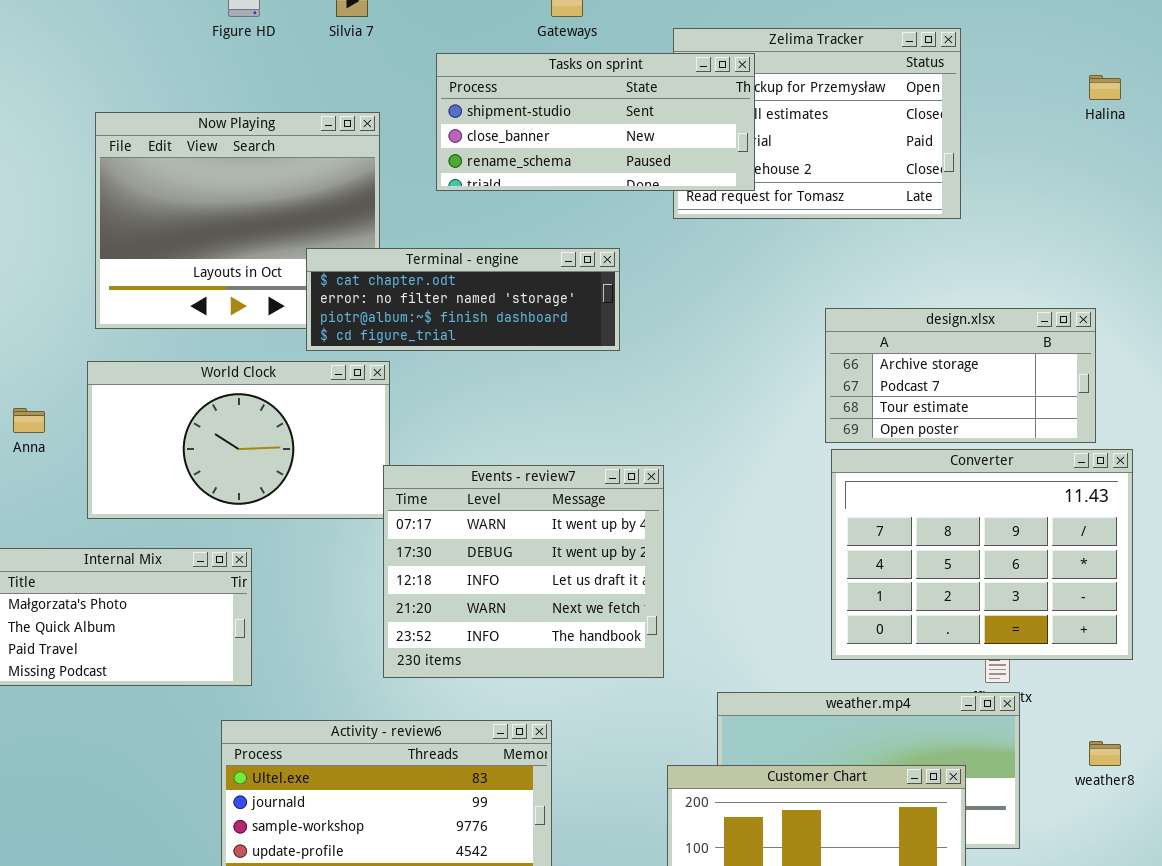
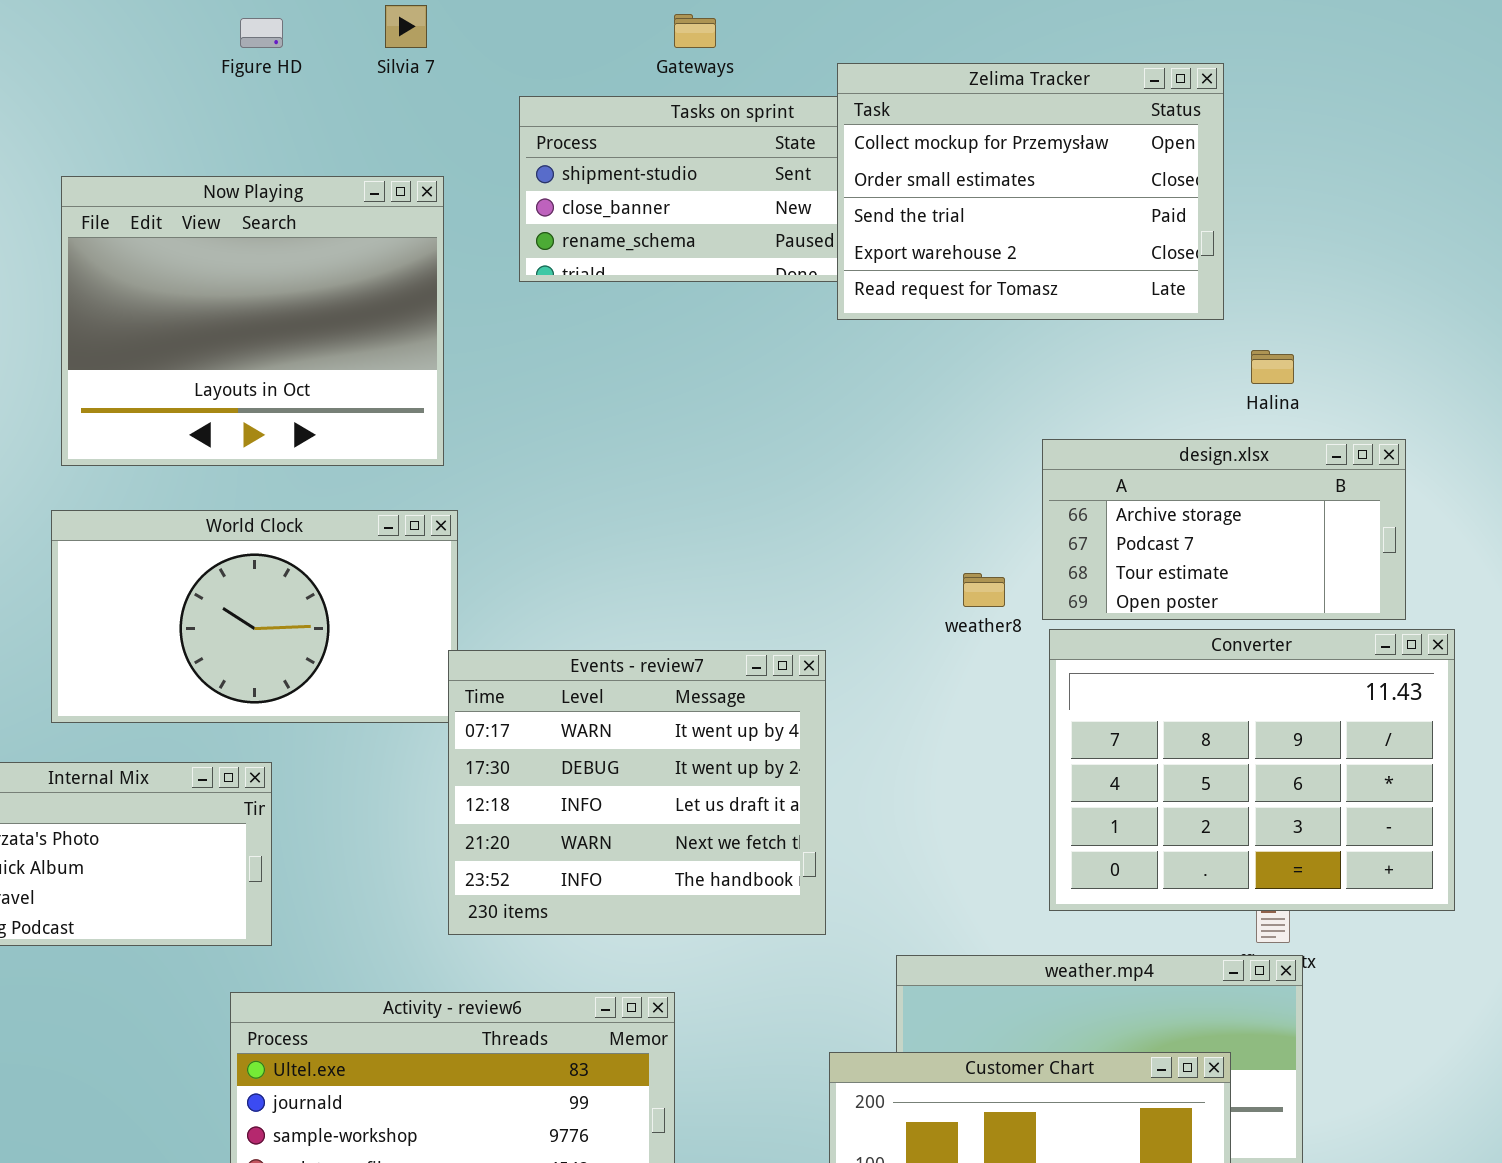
Zelima Tracker: [673,28,961,219] -> [837,63,1224,320], raised
Halina: [1089,75,1121,100] -> [1251,350,1294,384], moved
Terminal - engine: [306,248,620,351] -> none, closed
weather8: [1089,741,1121,766] -> [963,573,1005,607], moved

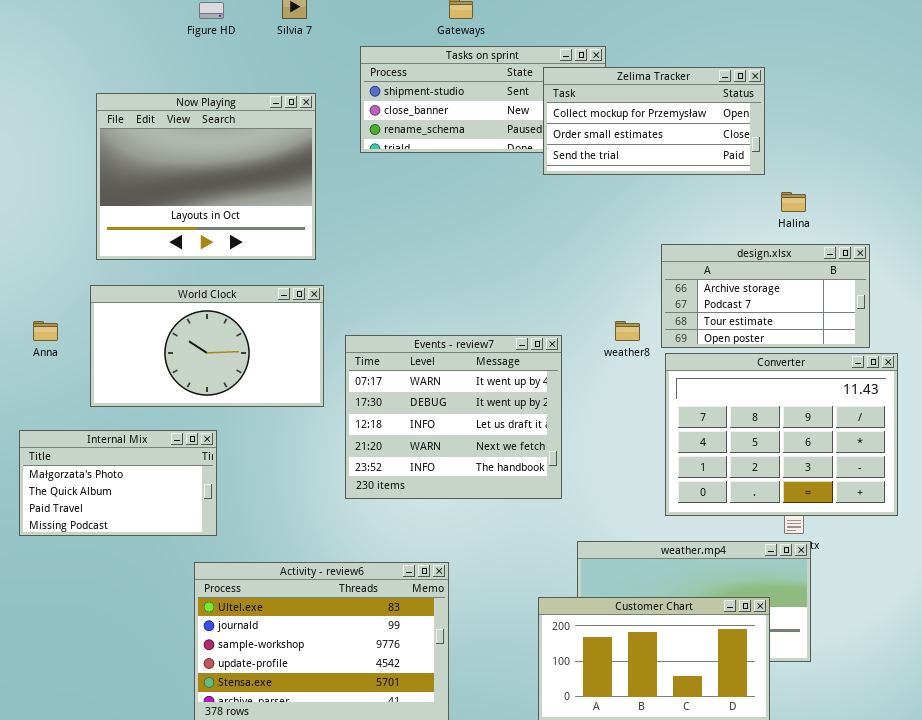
Zelima Tracker: [837,63,1224,320] -> [543,67,765,175], resized
Events - review7: [448,650,826,935] -> [345,335,562,499], moved

